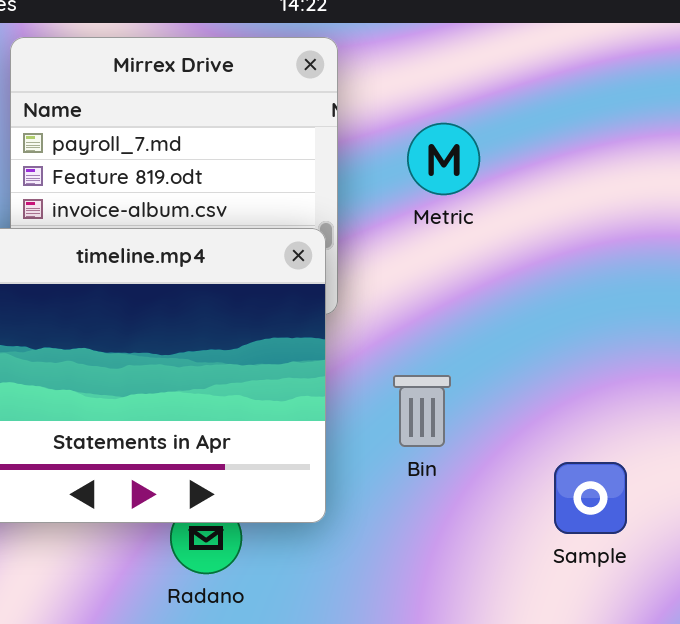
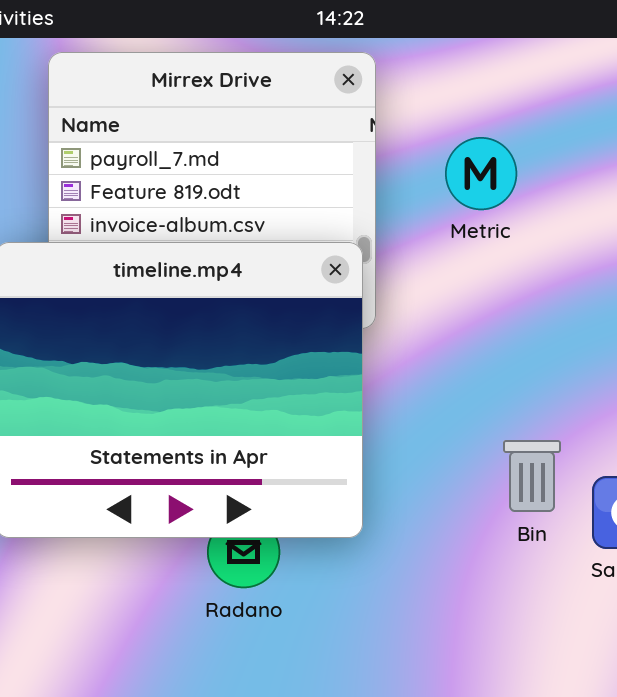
Bin: [393,375,451,447] -> [503,440,561,512], moved

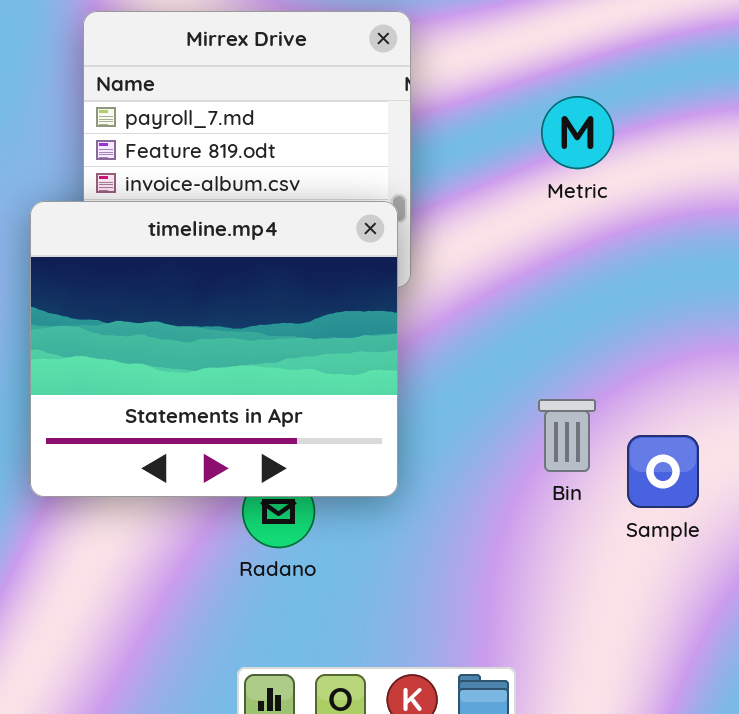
Metric: [445,137,517,210] -> [541,96,614,169], moved

